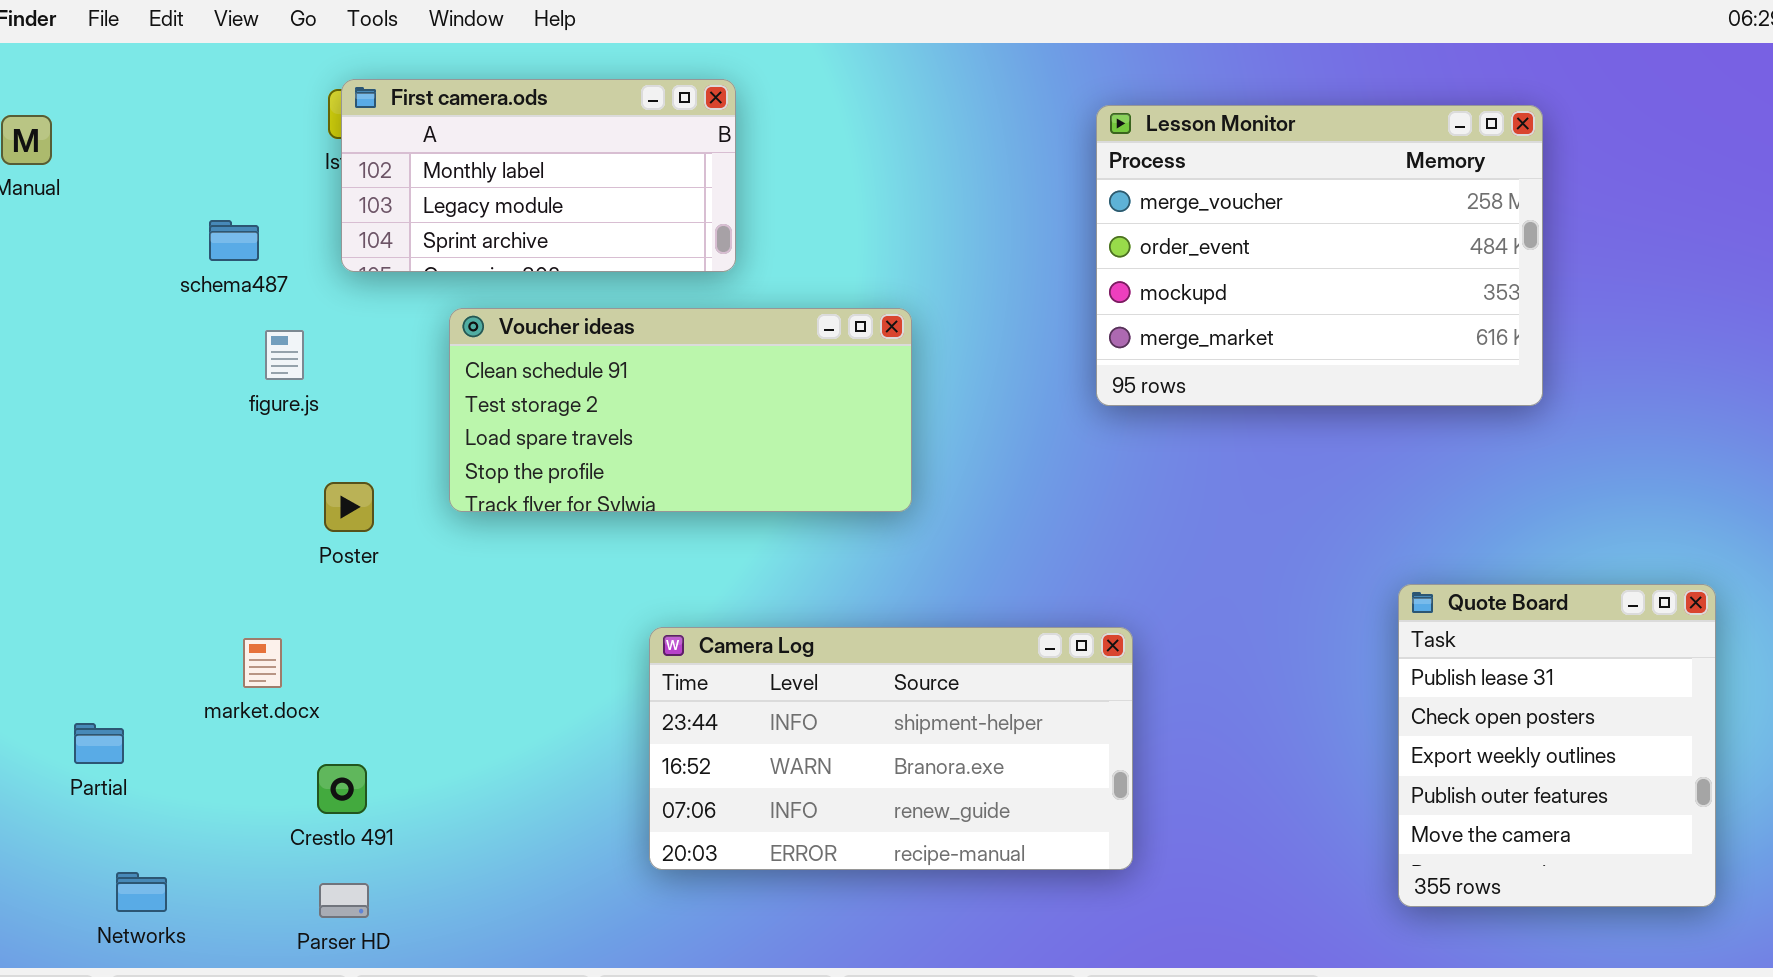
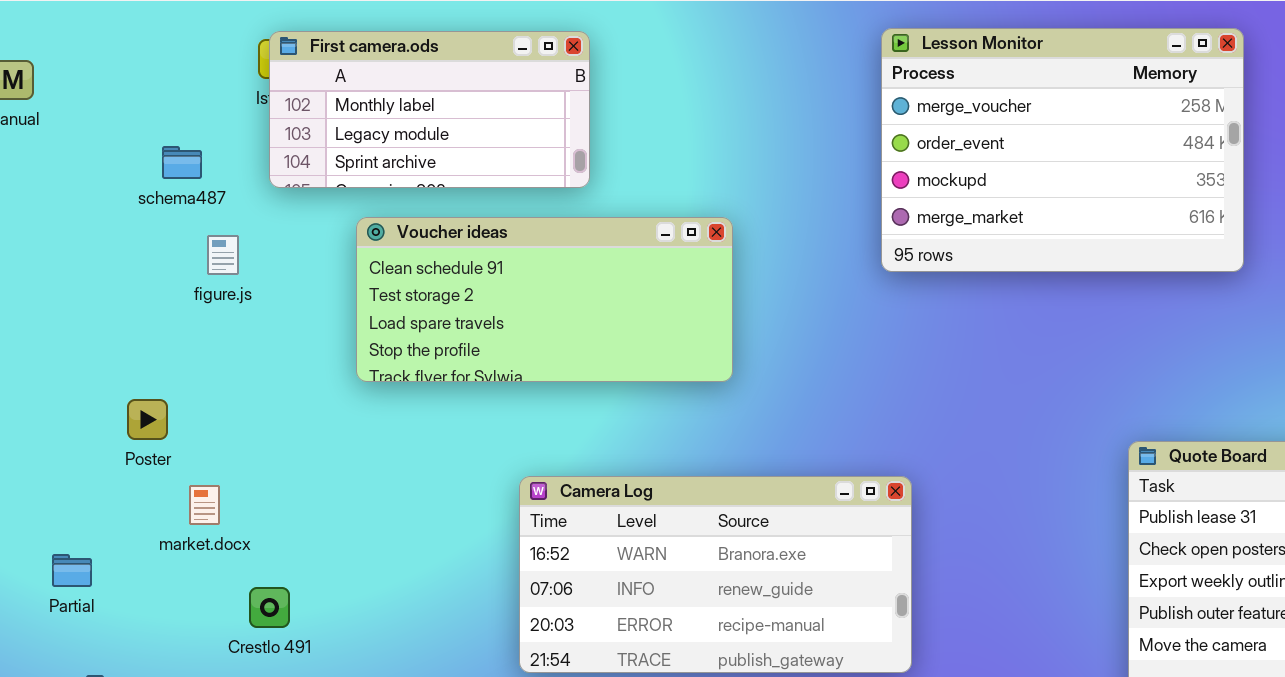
Lesson Monitor: [1096,105,1543,406] -> [881,28,1244,272], moved
Poster: [324,482,374,532] -> [127,399,168,440], moved
Camera Log: [649,627,1133,870] -> [519,476,912,673], scrolled down 1 row

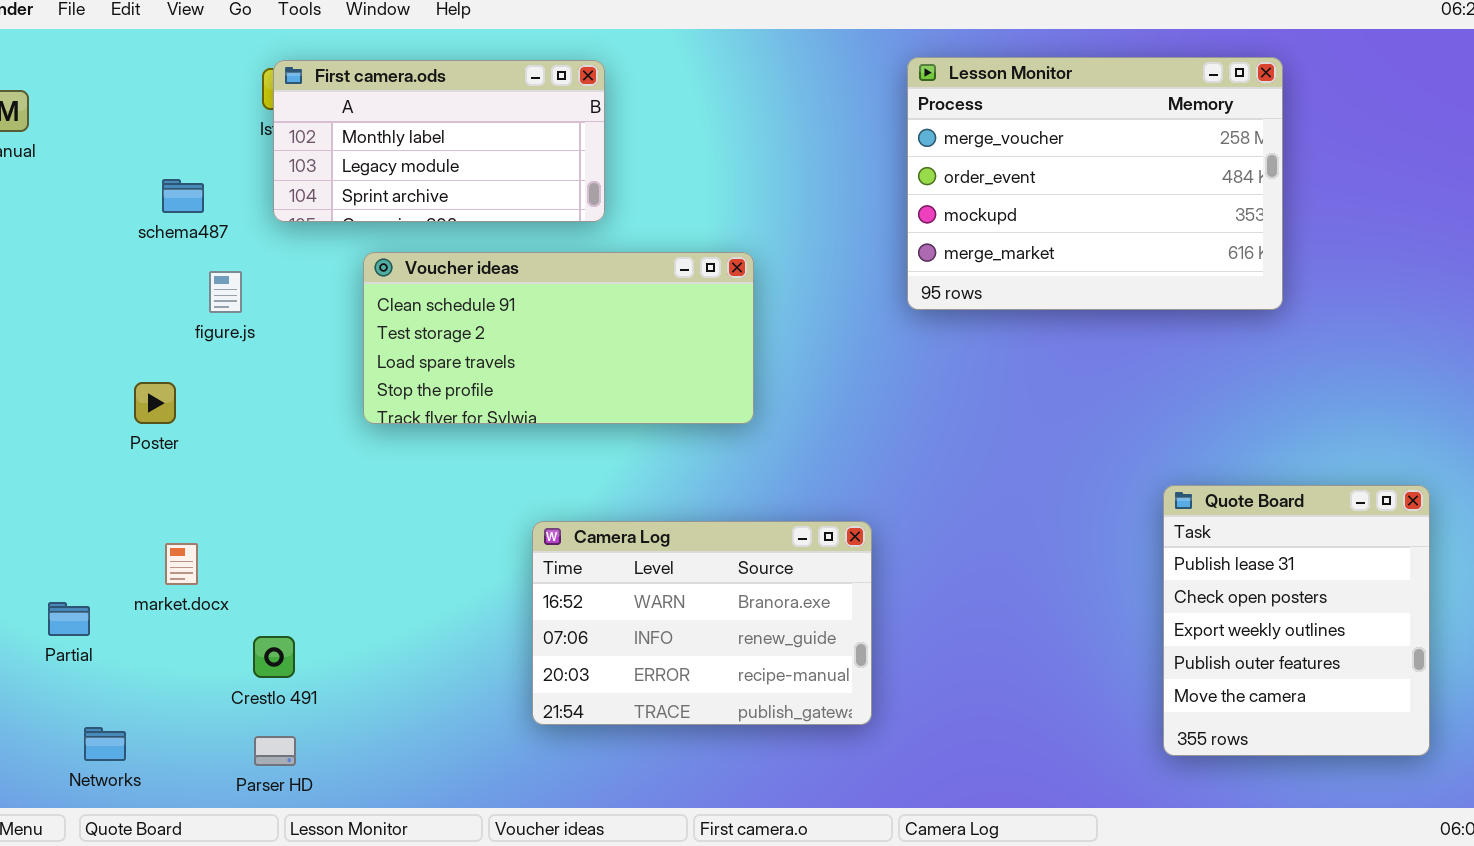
Poster: [127,399,168,440] -> [134,382,176,424], moved
Camera Log: [519,476,912,673] -> [532,521,872,725], resized
market.docx: [189,485,220,525] -> [165,543,198,585], moved

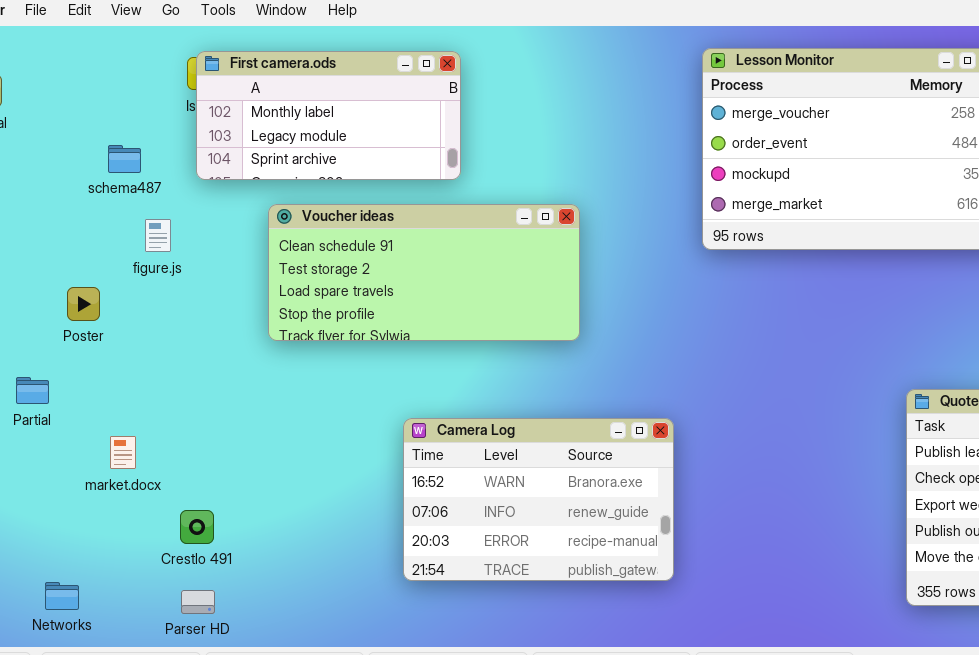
Poster: [134,382,176,424] -> [67,287,100,321], moved
Partial: [48,602,90,636] -> [16,377,49,404], moved

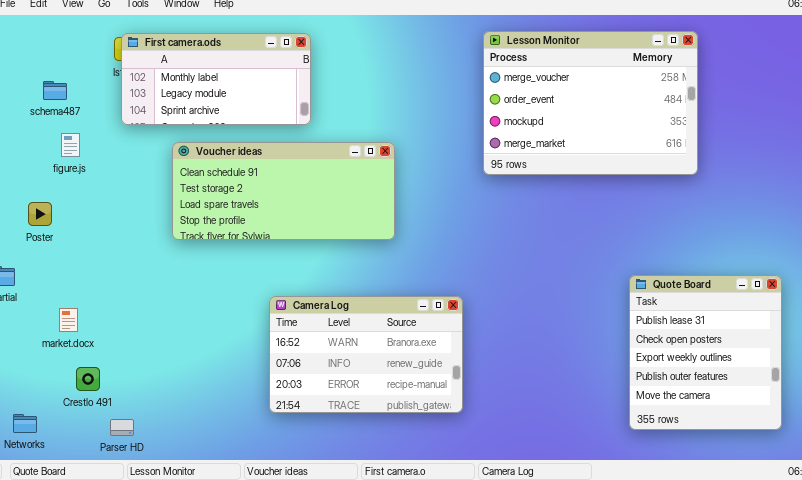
schema487: [108,145,141,173] -> [43,81,67,100], moved
figure.js: [145,219,171,252] -> [61,133,80,157], moved
Crestlo 491: [180,510,214,544] -> [76,367,100,391], moved

